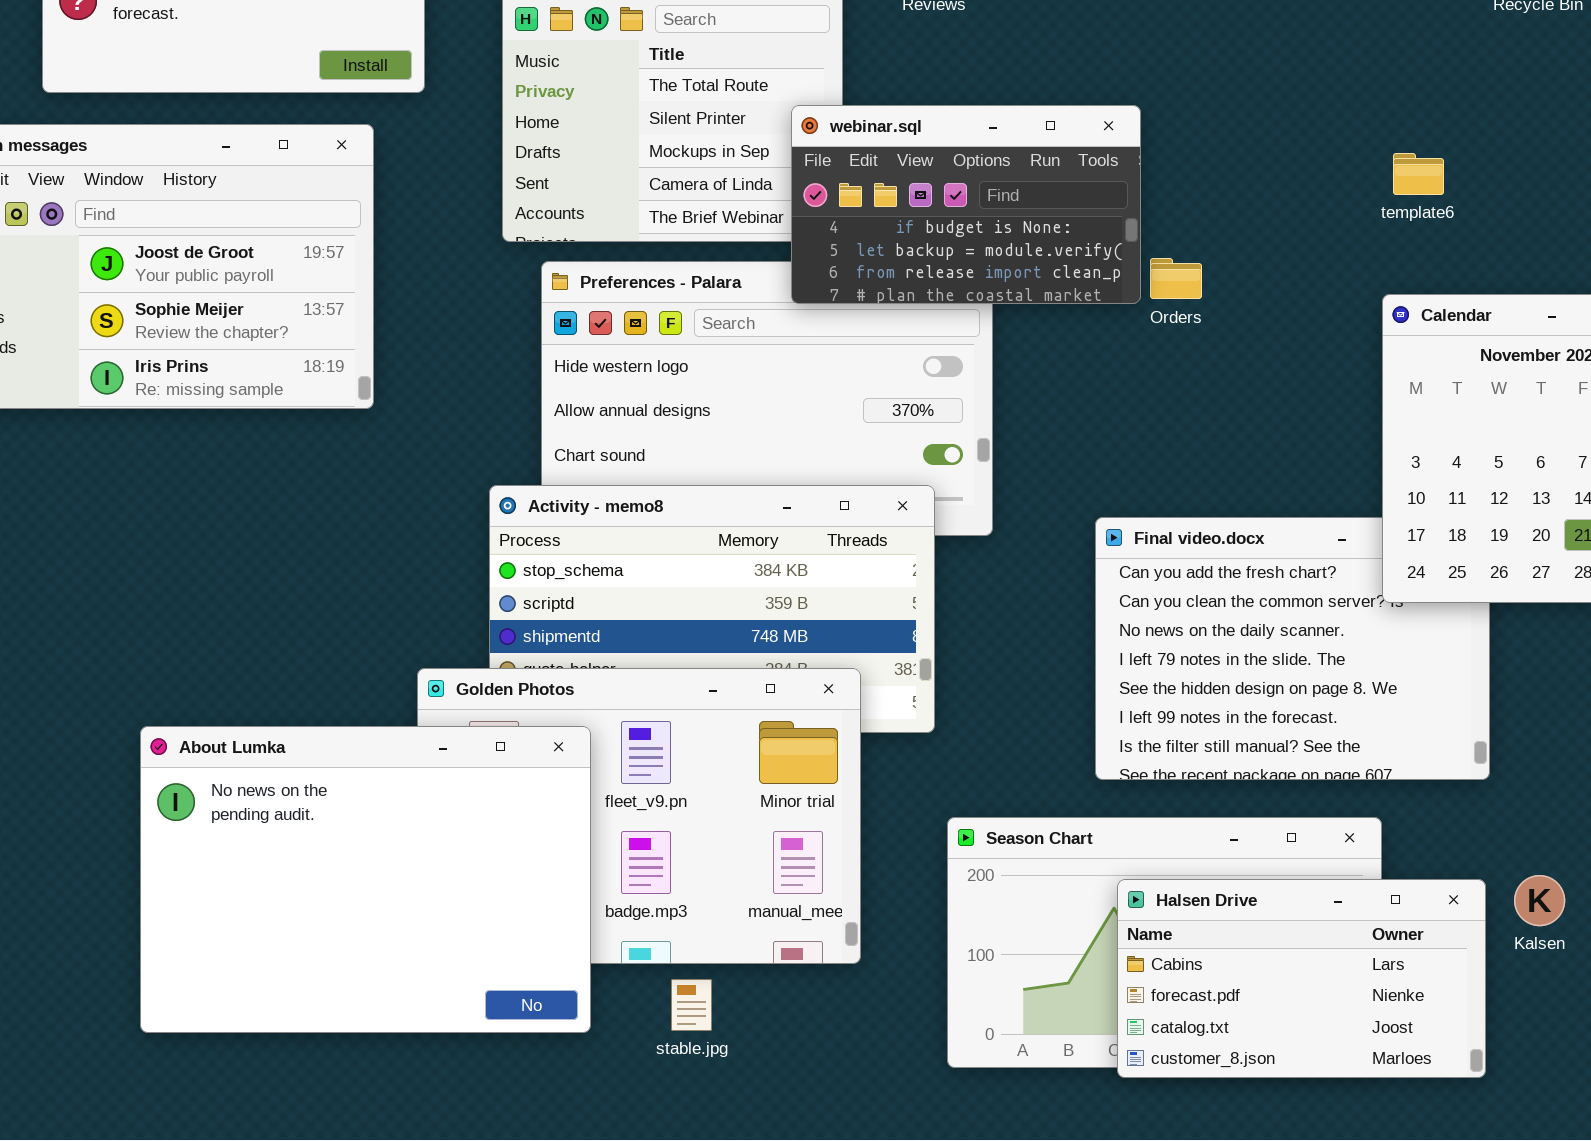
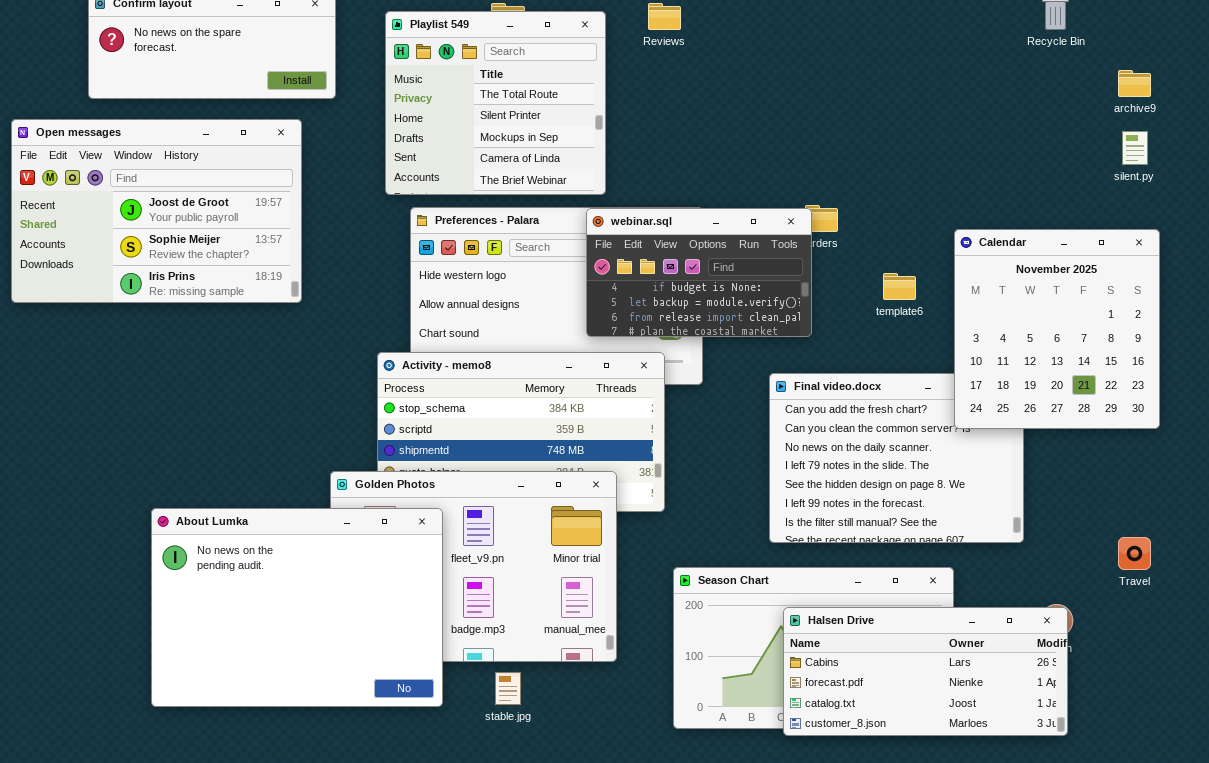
webinar.sql: [791,105,1141,304] -> [586,208,812,337], moved
template6: [1393,153,1444,195] -> [883,273,916,300], moved
Halsen Drive: [1117,879,1486,1078] -> [783,607,1068,736], resized

